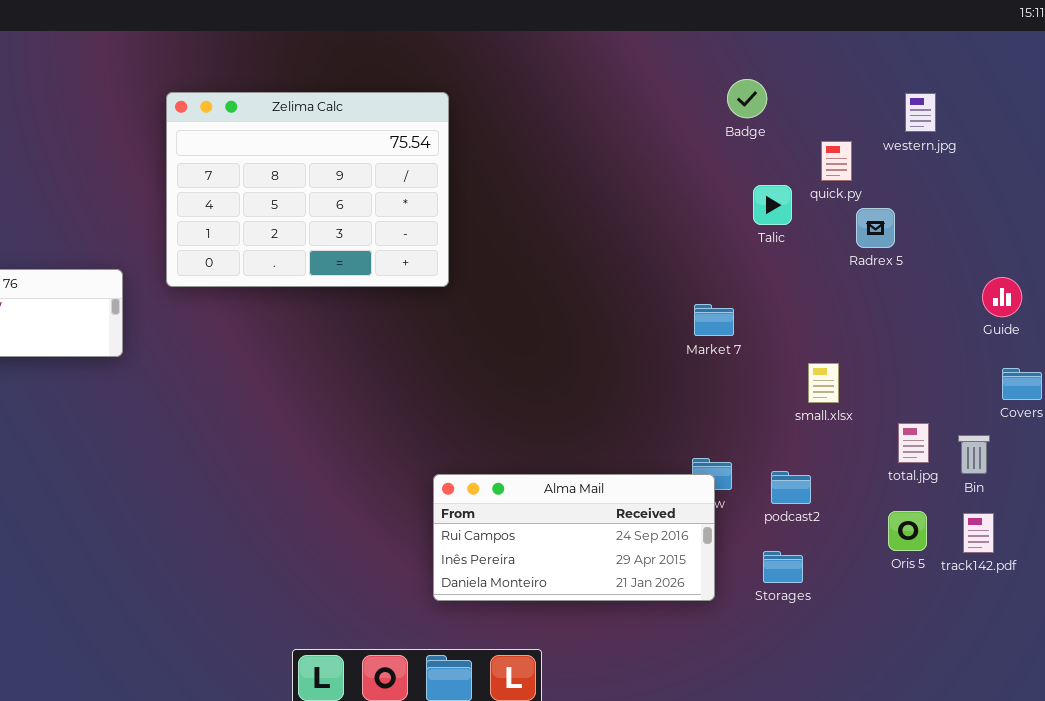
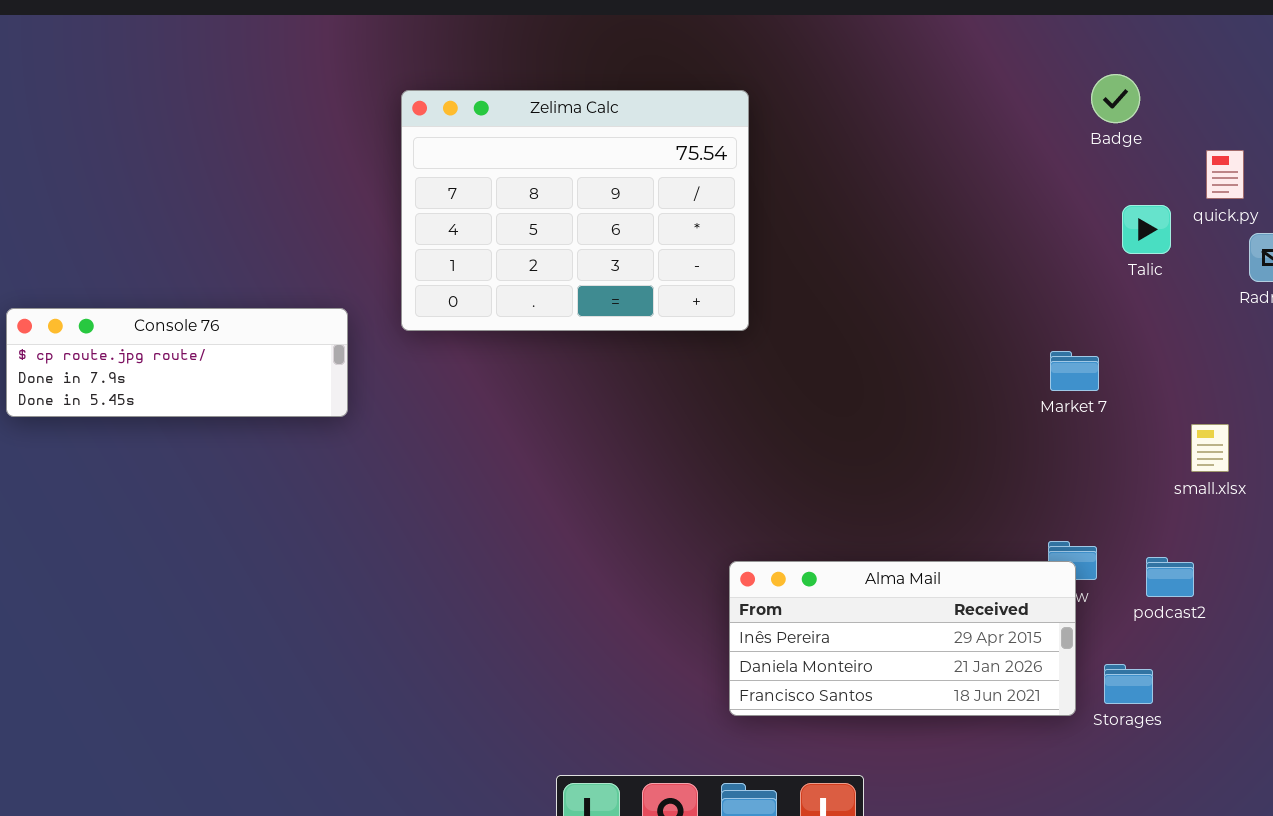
Alma Mail: [433,474,715,601] -> [729,561,1076,716], scrolled down 1 row
Storages: [763,551,803,583] -> [1104,664,1153,704], moved

